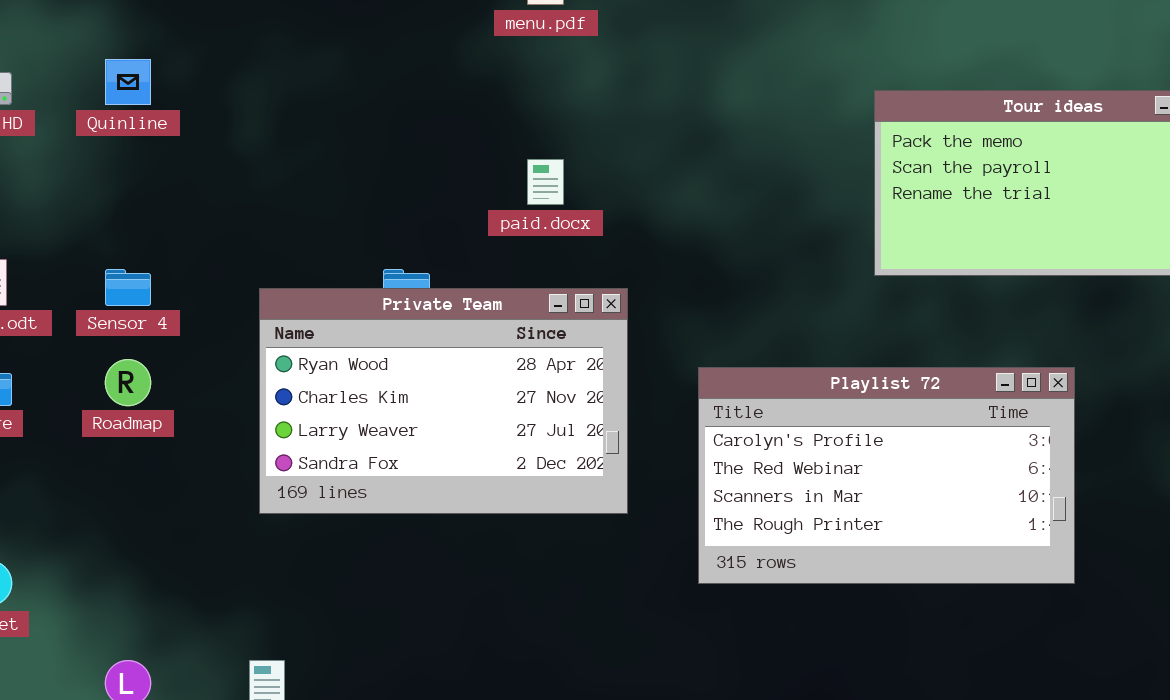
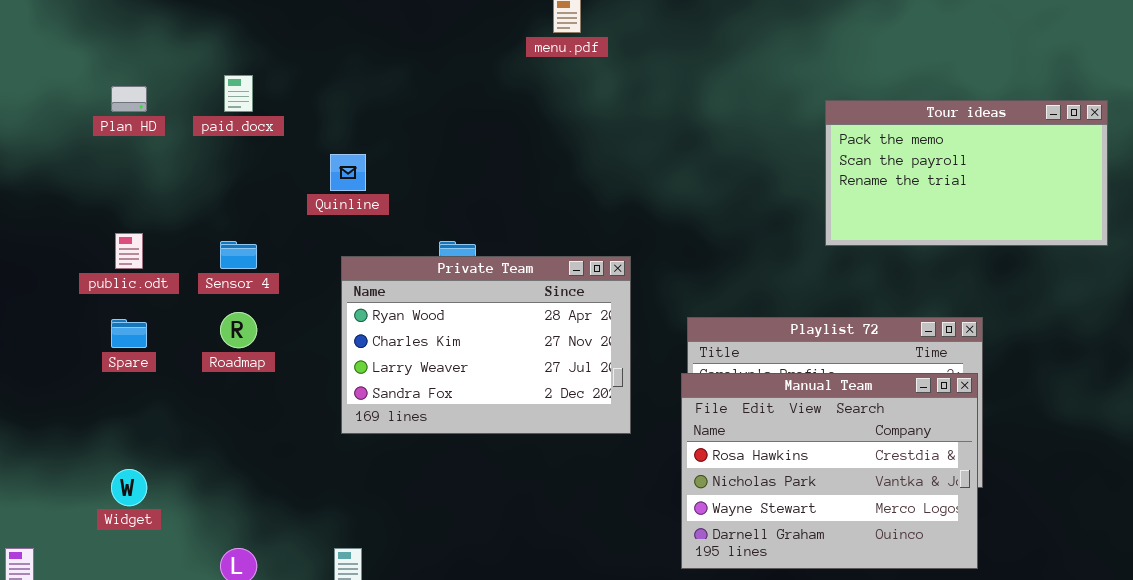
Quinline: [105,59,151,105] -> [330,154,366,191], moved
paid.docx: [527,159,564,205] -> [224,75,253,112], moved
Manual Team: none -> [681,373,978,569], opened

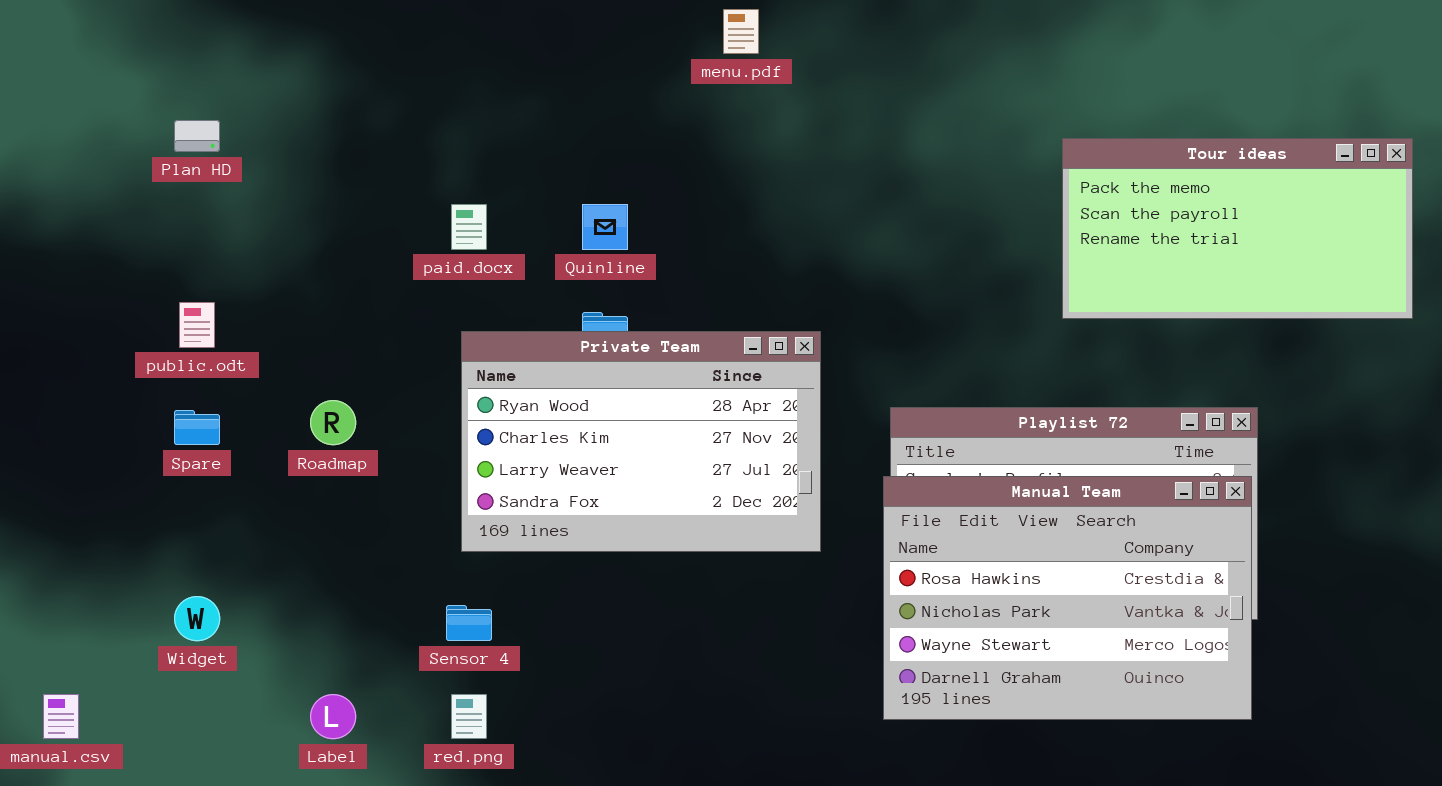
paid.docx: [224,75,253,112] -> [451,204,487,250], moved
Quinline: [330,154,366,191] -> [582,204,628,250], moved
Sensor 4: [220,241,257,269] -> [446,605,492,641], moved

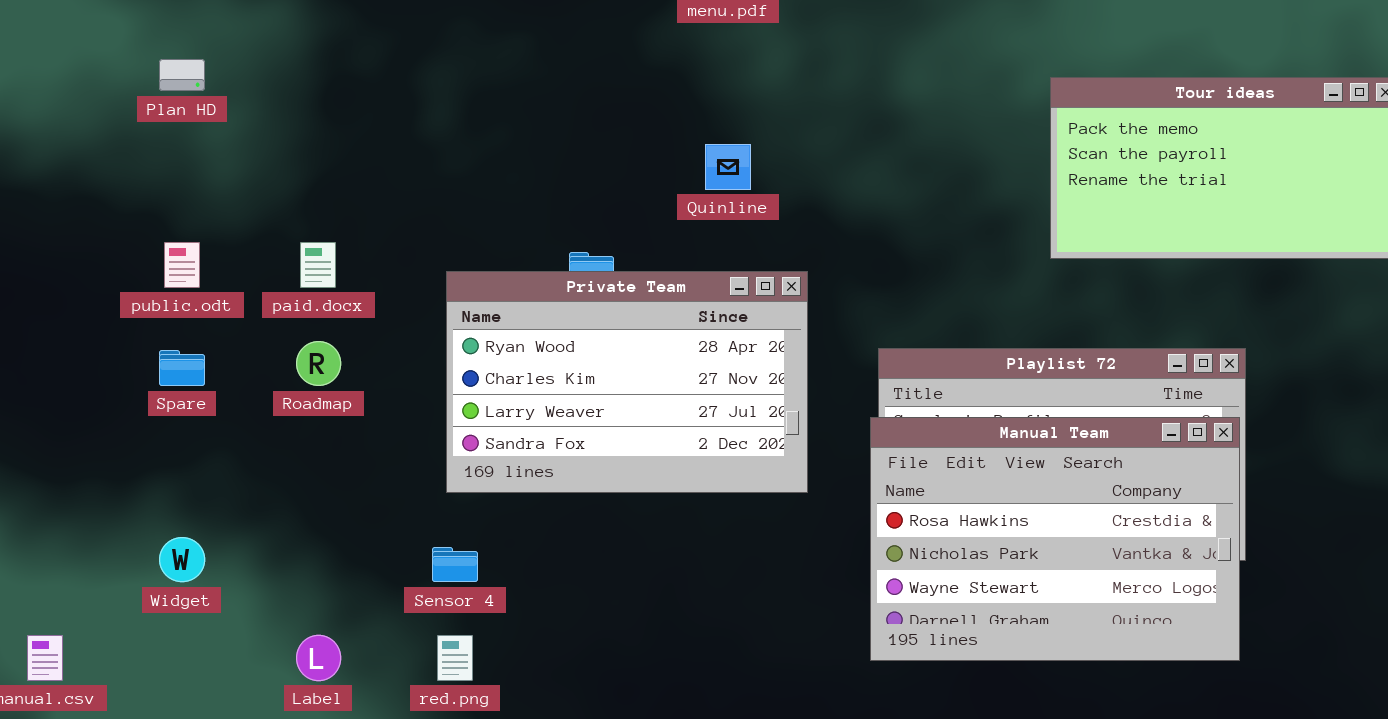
paid.docx: [451,204,487,250] -> [300,242,336,288], moved
Quinline: [582,204,628,250] -> [705,144,751,190], moved

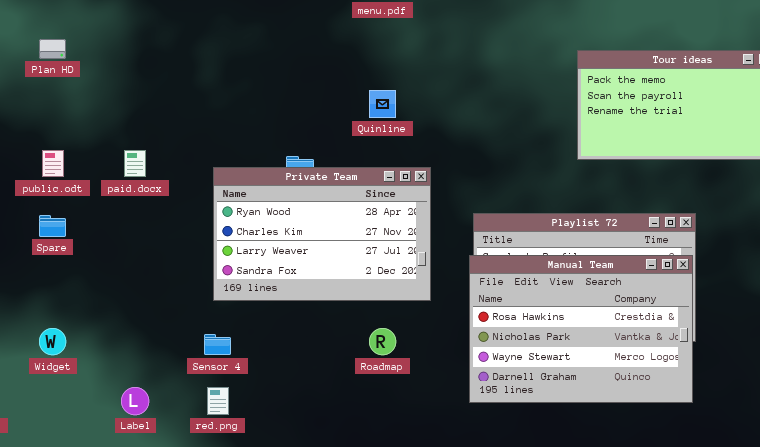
Roadmap: [296,341,341,386] -> [369,328,396,355], moved

